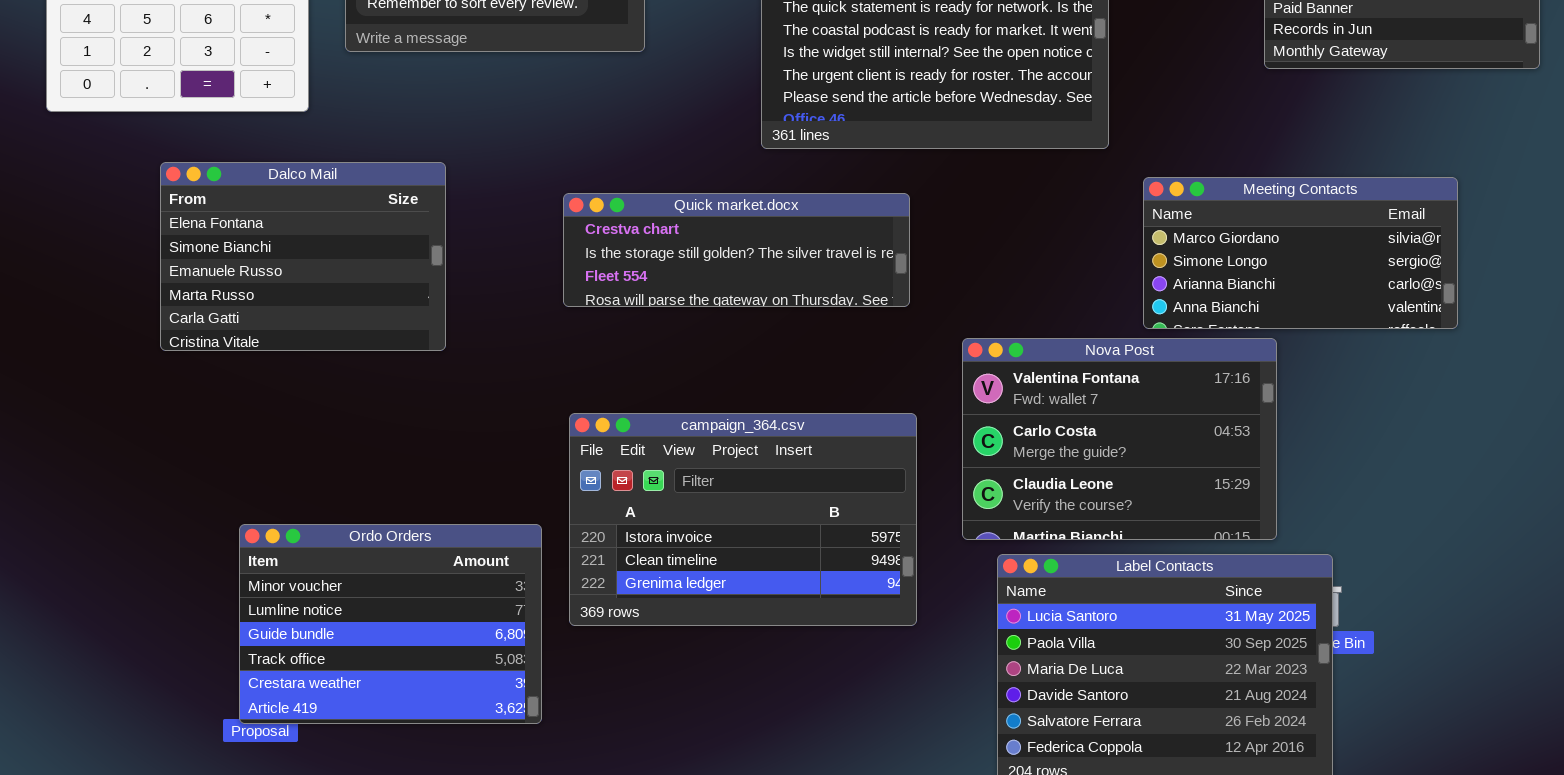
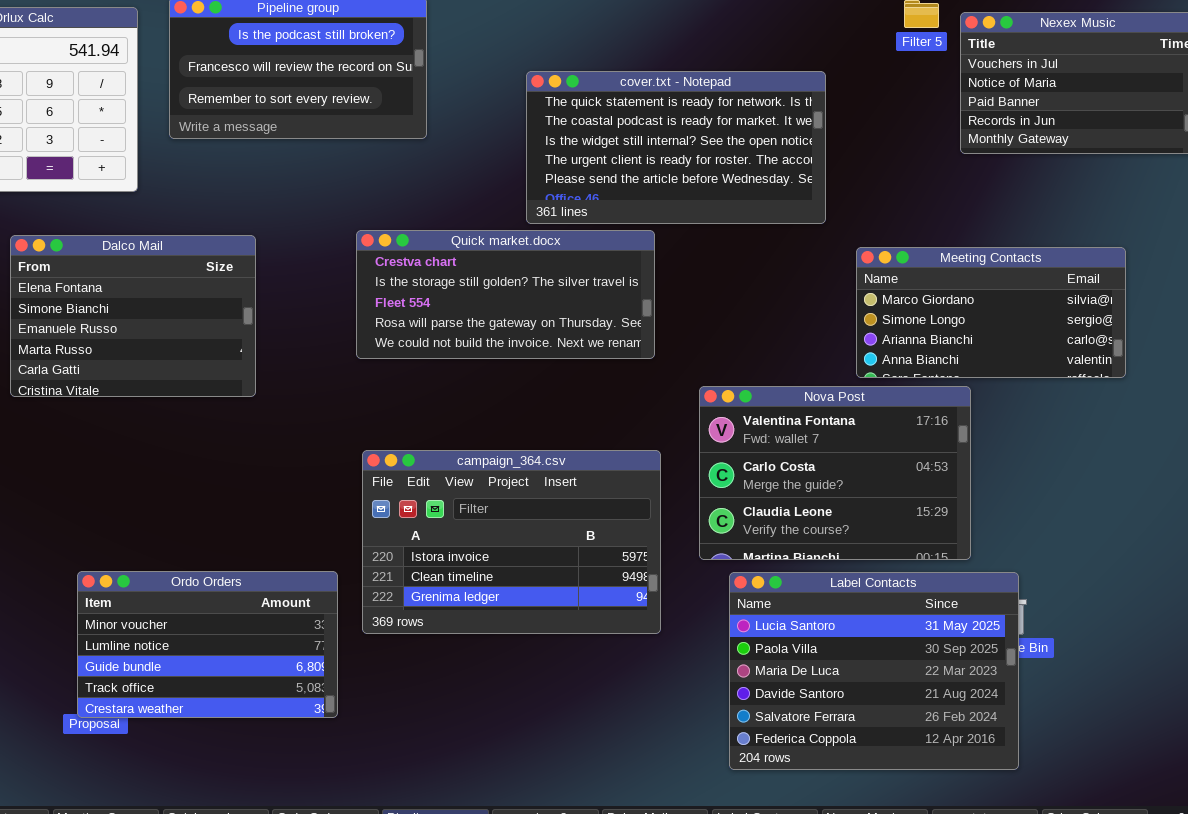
Quick market.docx: [563,193,910,307] -> [356,230,655,359], resized
Ordo Orders: [239,524,542,724] -> [77,571,338,718], resized

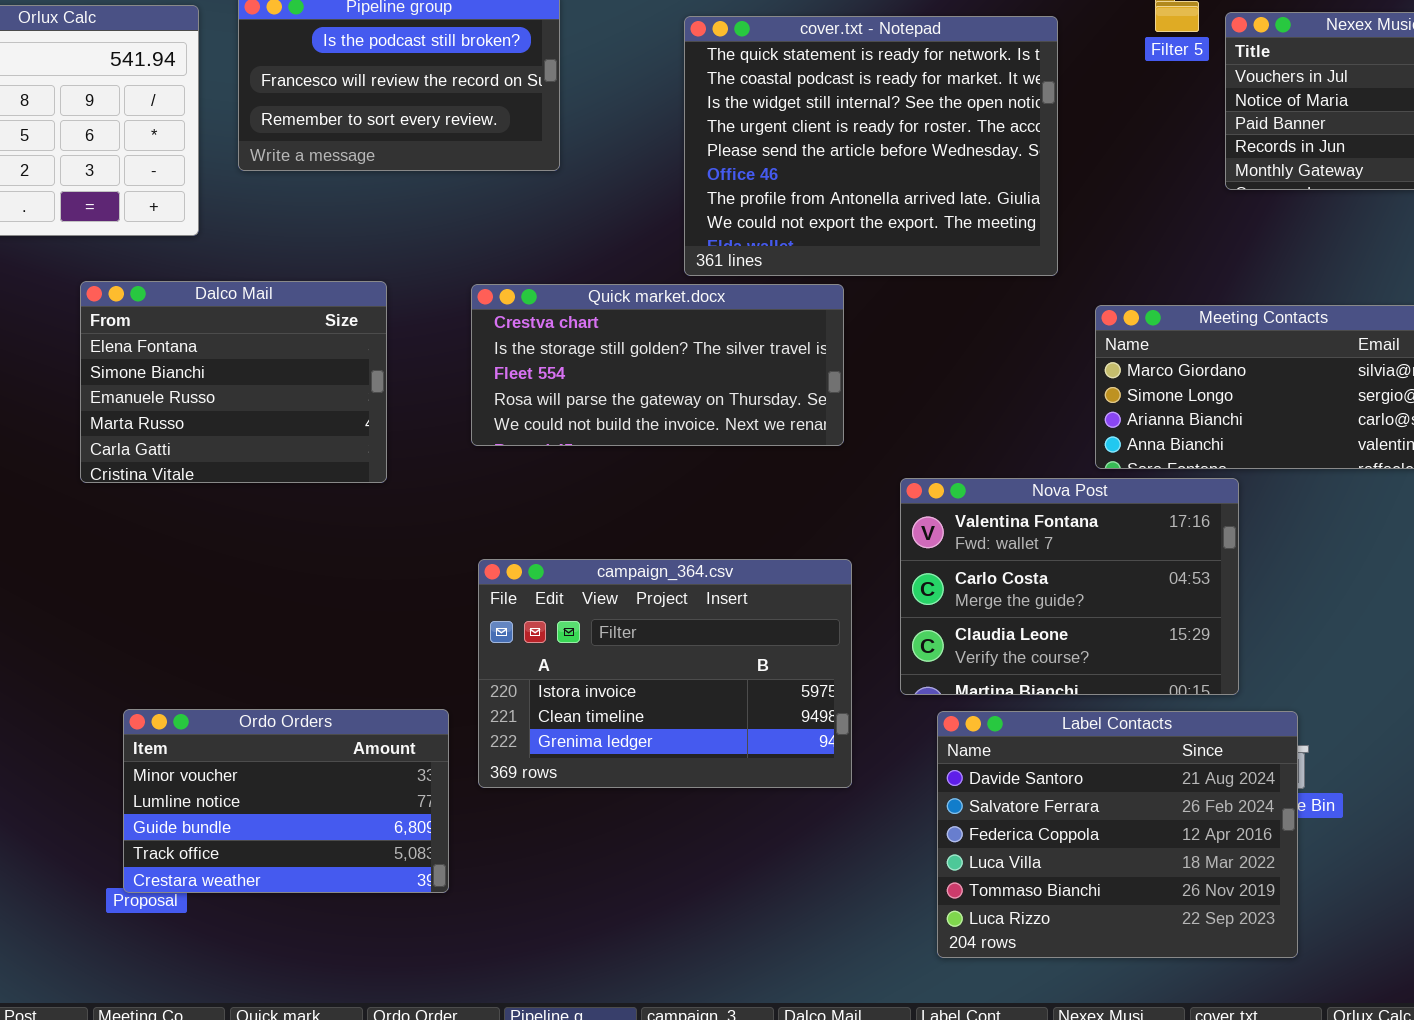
cover.txt - Notepad: [526,71,826,224] -> [684,16,1058,276], resized
Dalco Mail: [10,235,256,397] -> [80,281,387,483], moved
Label Contacts: [729,572,1019,770] -> [937,711,1298,958], scrolled down 3 rows

